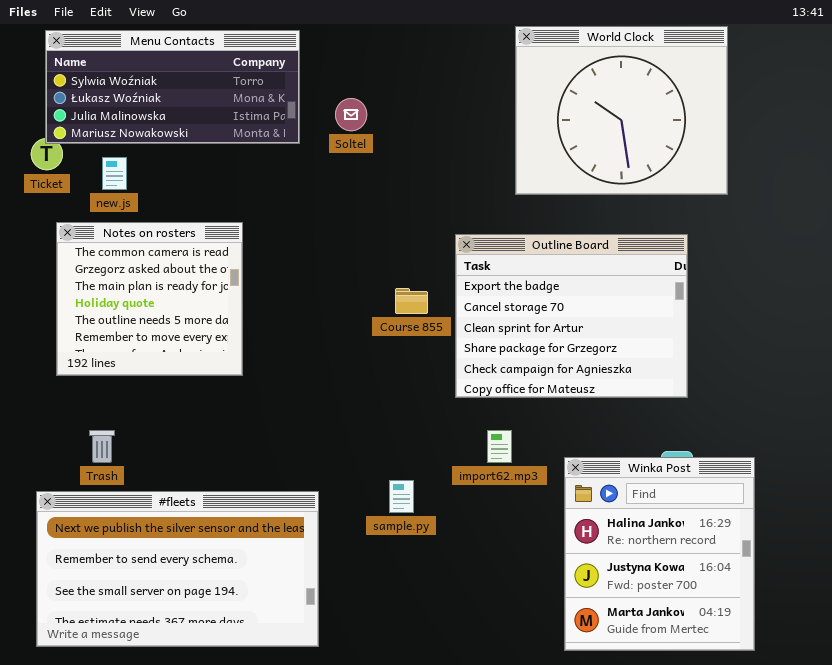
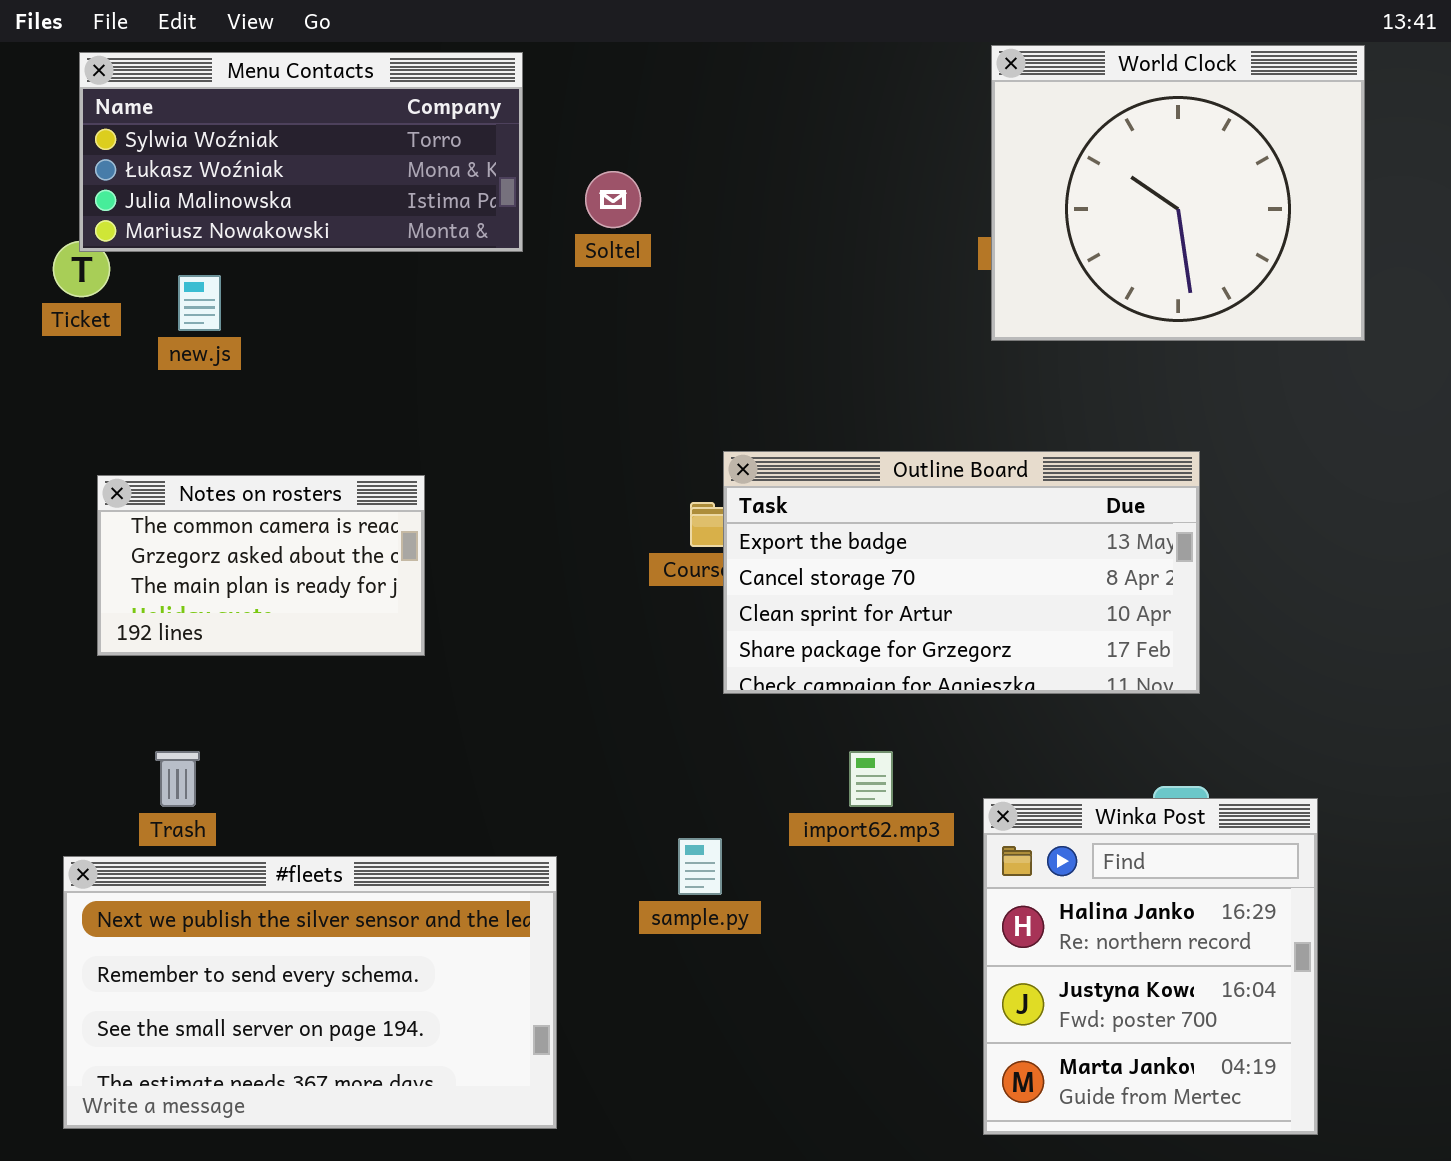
World Clock: [515,26,728,195] -> [991,45,1365,341], moved
Notes on rosters: [56,222,243,376] -> [97,475,425,656], resized
Outline Board: [455,234,688,398] -> [723,451,1200,694], resized

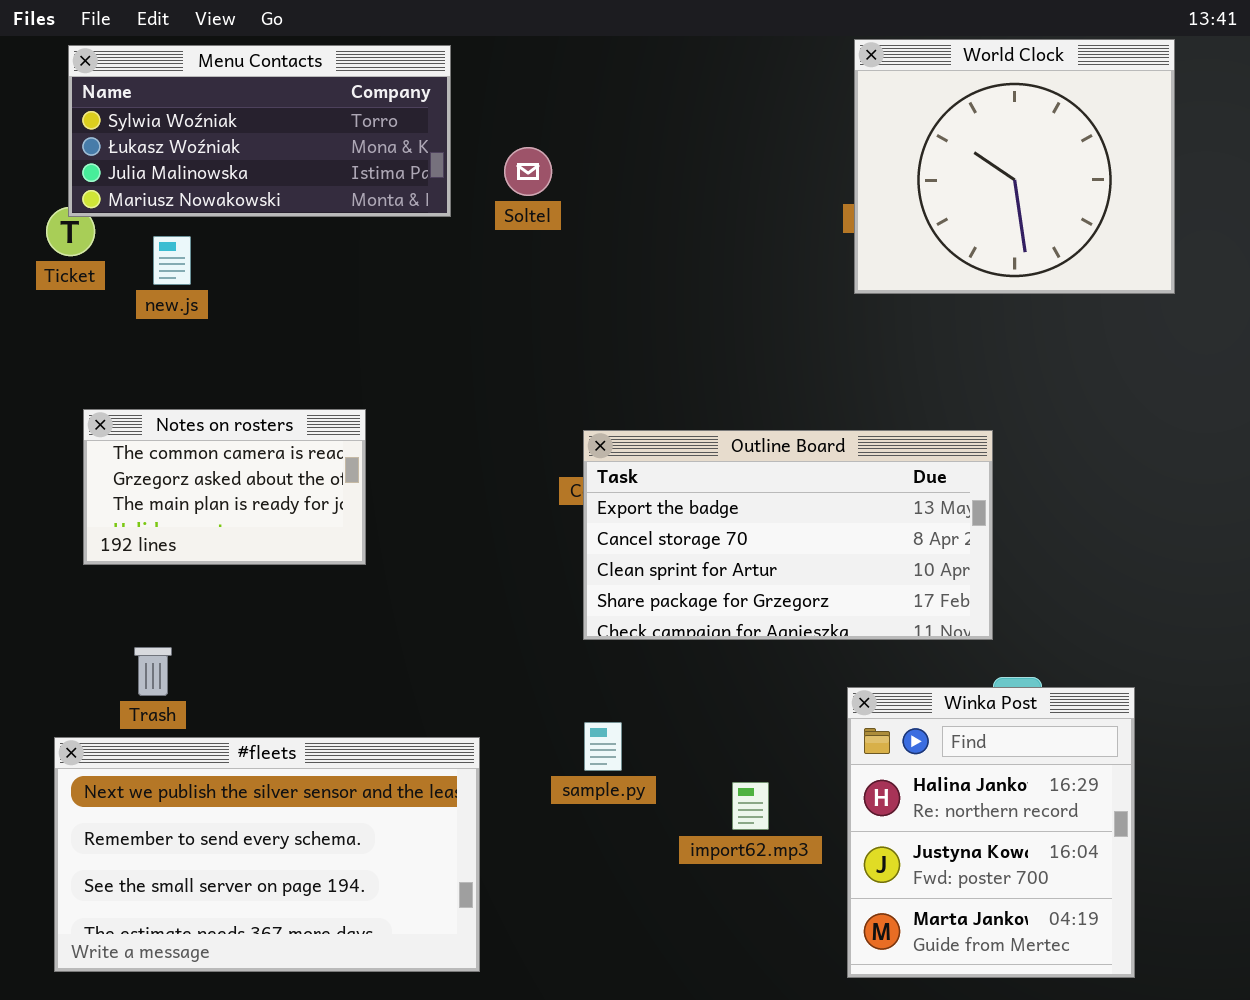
Outline Board: [723,451,1200,694] -> [583,430,993,640], moved
import62.mp3: [849,751,893,807] -> [732,782,769,830], moved

